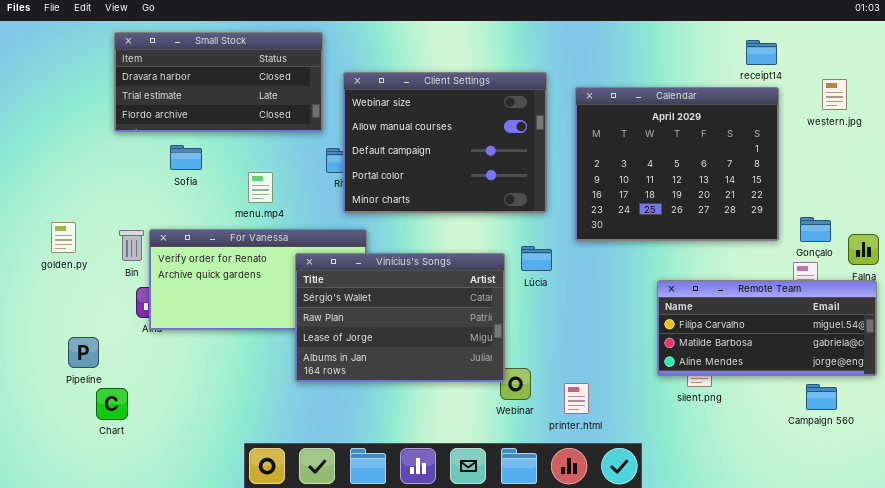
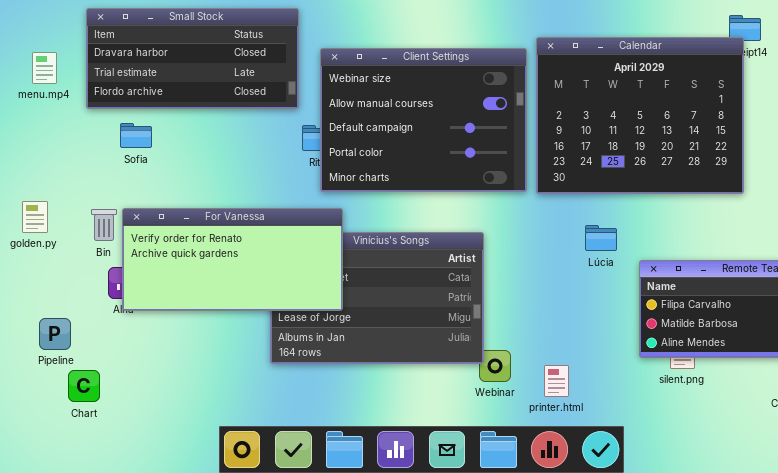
Calendar: [575,87,779,241] -> [536,37,744,194], moved
Sofia: [170,145,202,170] -> [120,123,152,148], moved
menu.mp4: [248,172,273,203] -> [32,52,57,84], moved
For Vanessa: [149,229,367,330] -> [122,208,343,311], raised
Lúcia: [521,246,552,271] -> [585,225,617,251], moved

